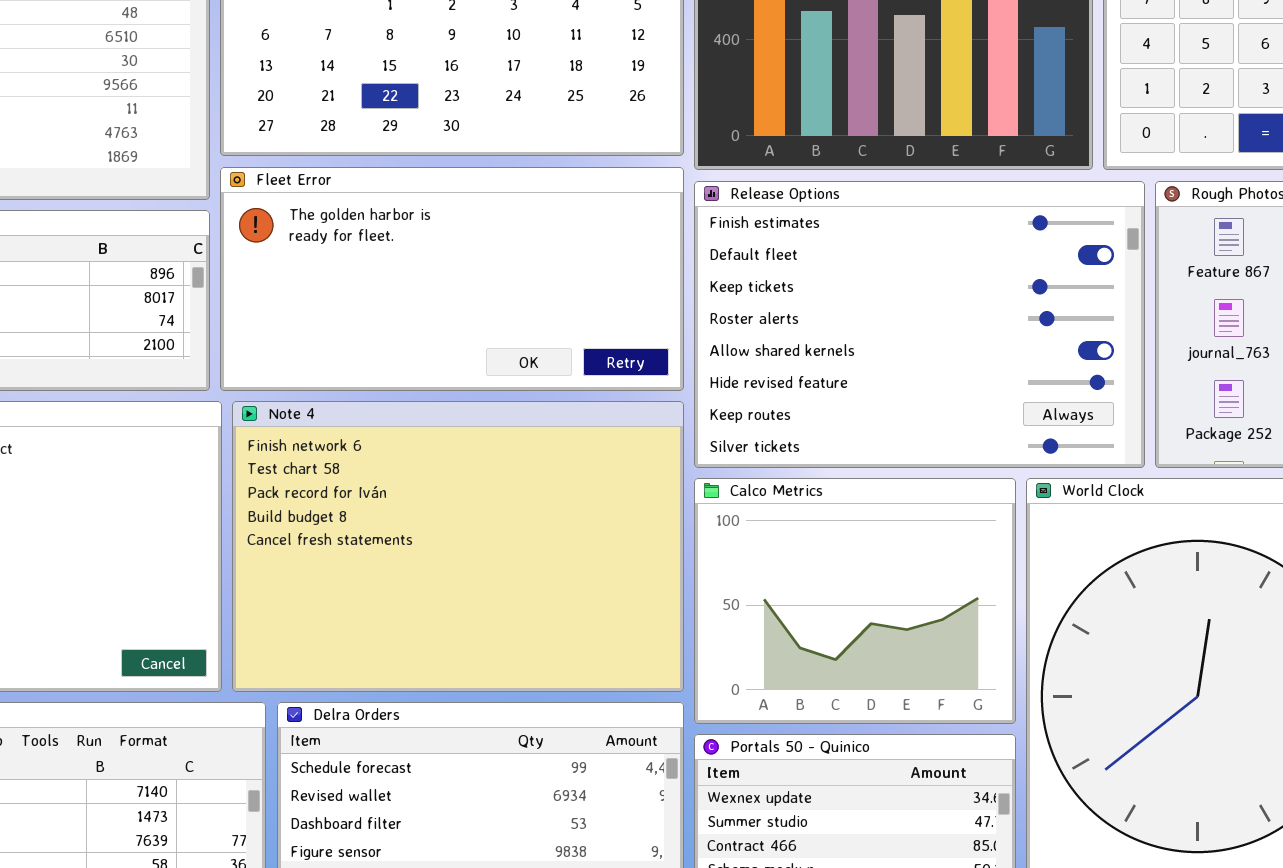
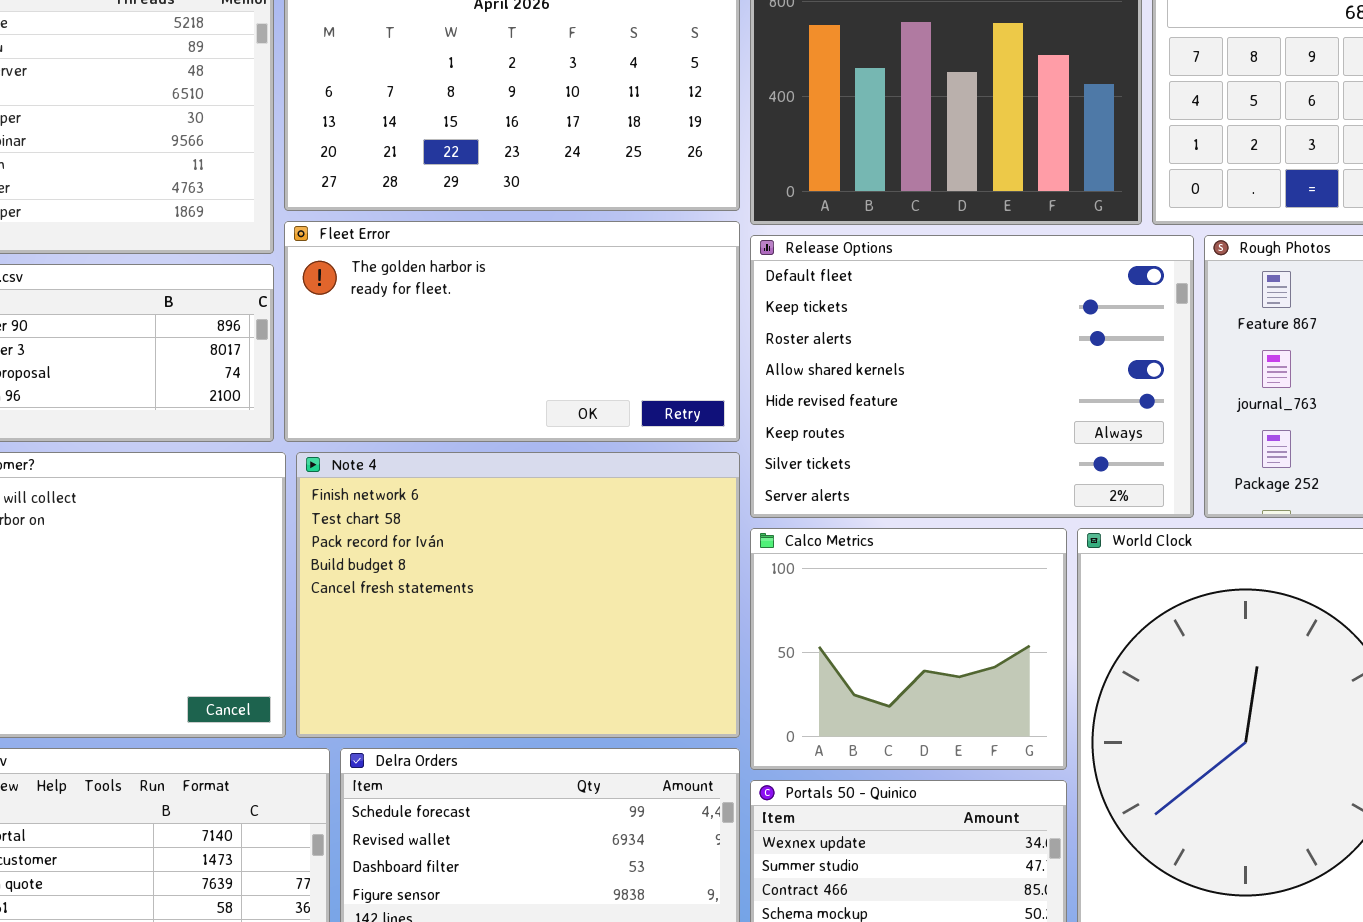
Release Options: [694,181,1145,468] -> [750,235,1194,518], scrolled down 1 row

